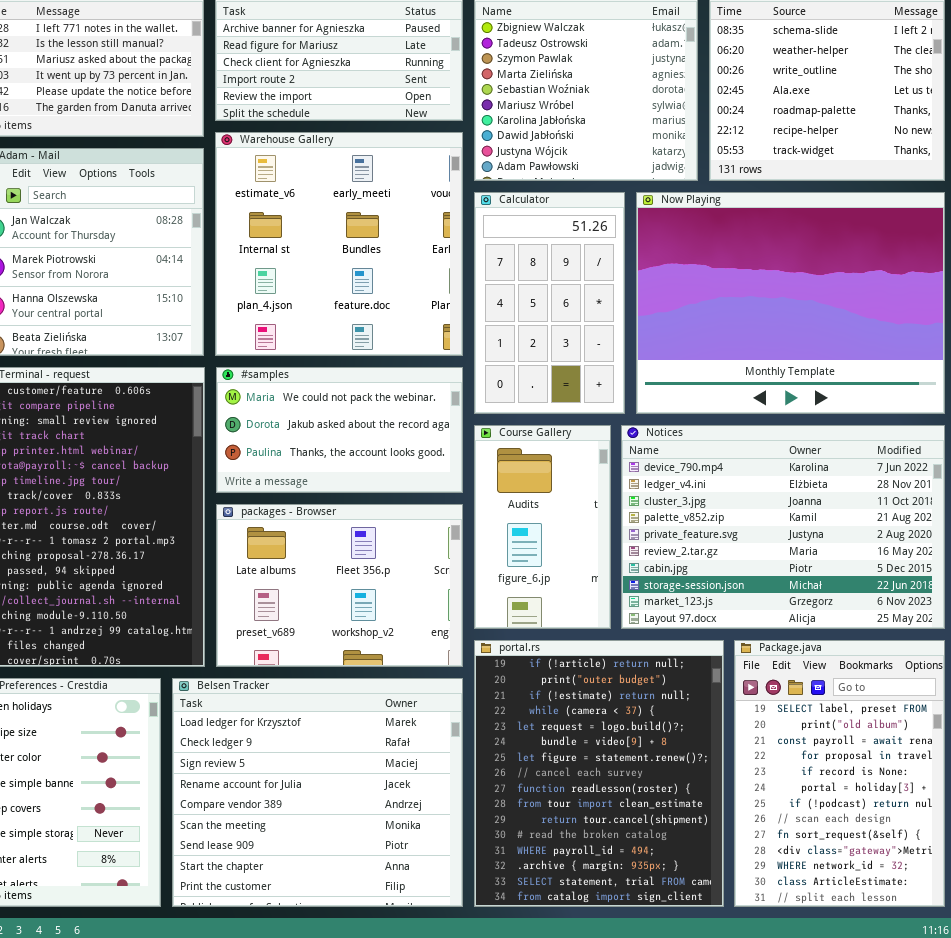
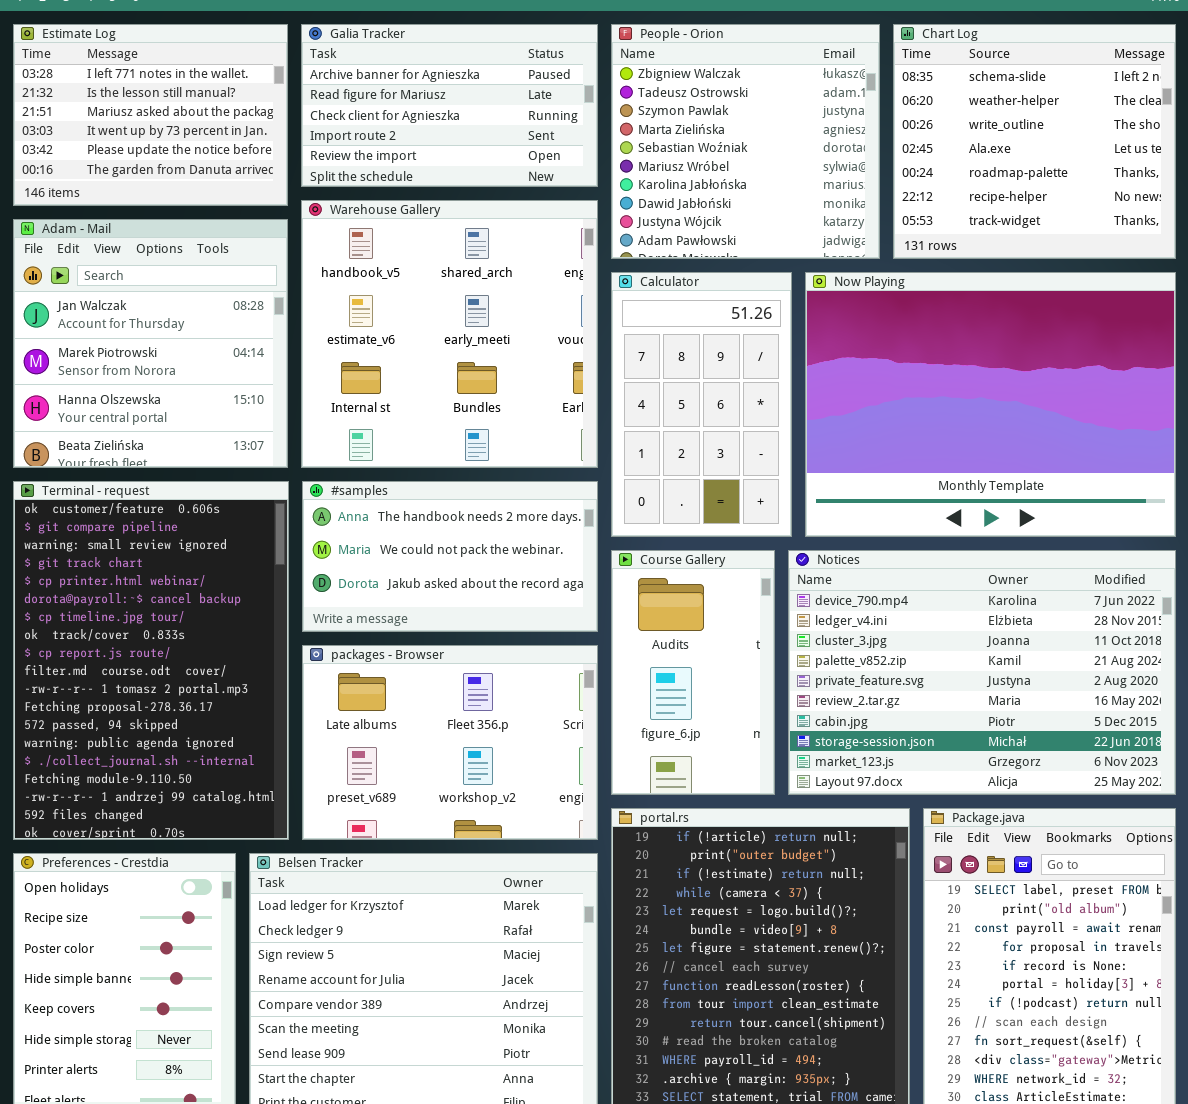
Warehouse Gallery: [215,132,463,356] -> [301,200,598,468], scrolled up 1 row
#samples: [216,367,463,493] -> [302,481,598,632], scrolled up 1 row

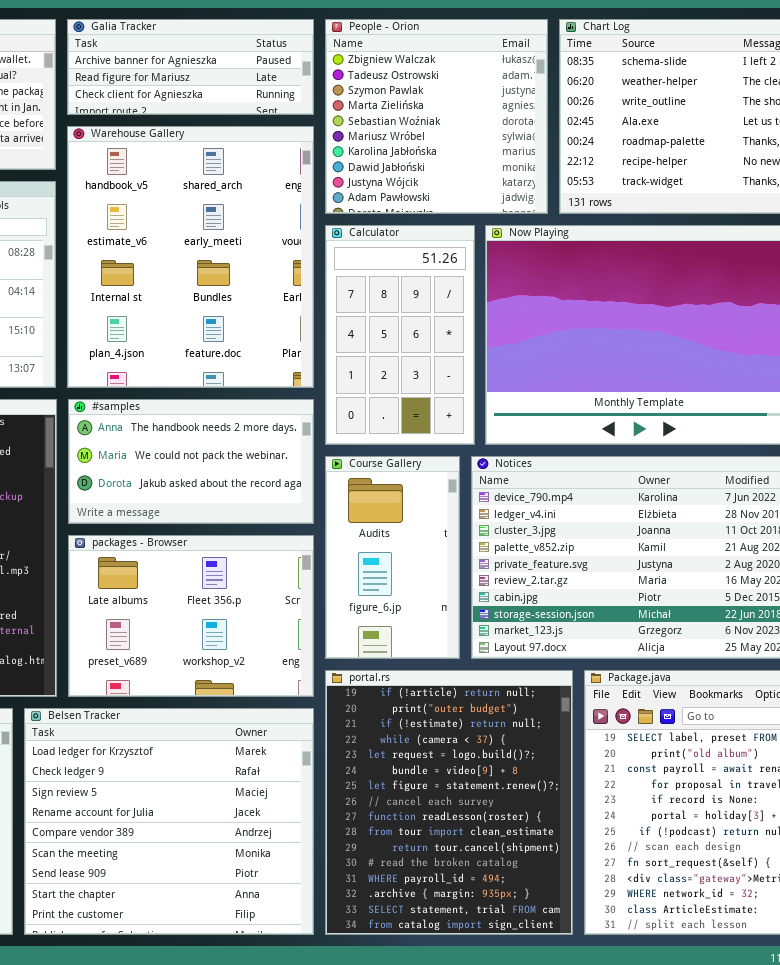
Galia Tracker: [301,24,598,187] -> [67,19,314,115], resized
Warehouse Gallery: [301,200,598,468] -> [67,126,314,388], resized

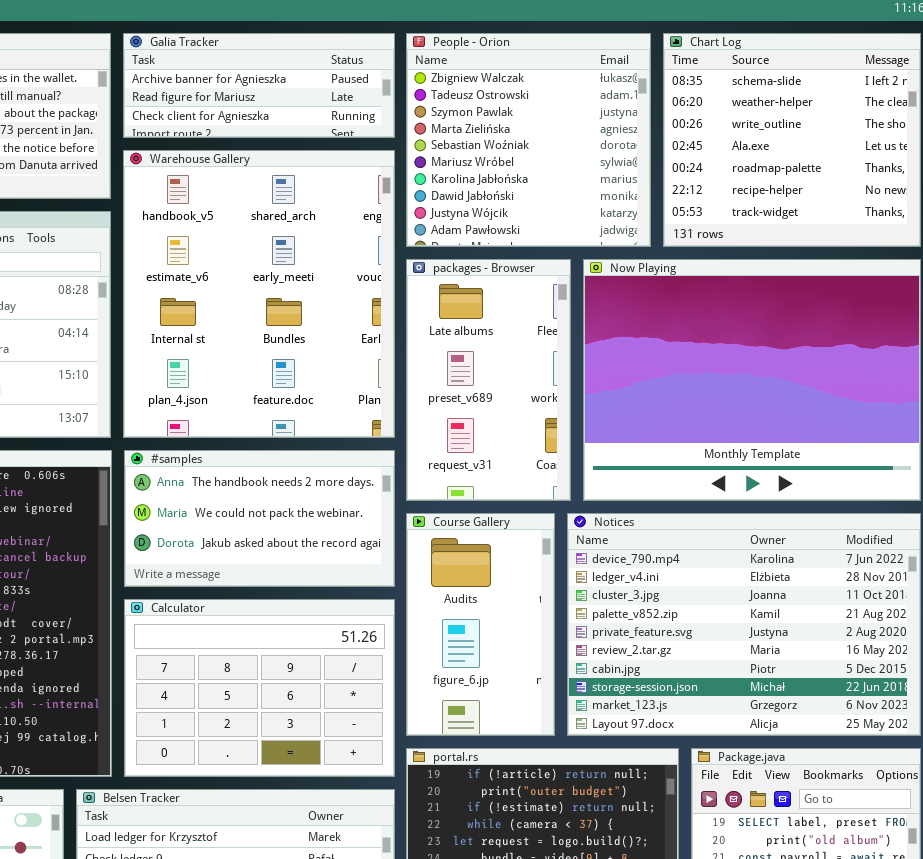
Calculator: [325,225,475,445] -> [124,599,395,777], moved, resized
packages - Browser: [68,535,314,697] -> [406,259,571,501], moved, resized

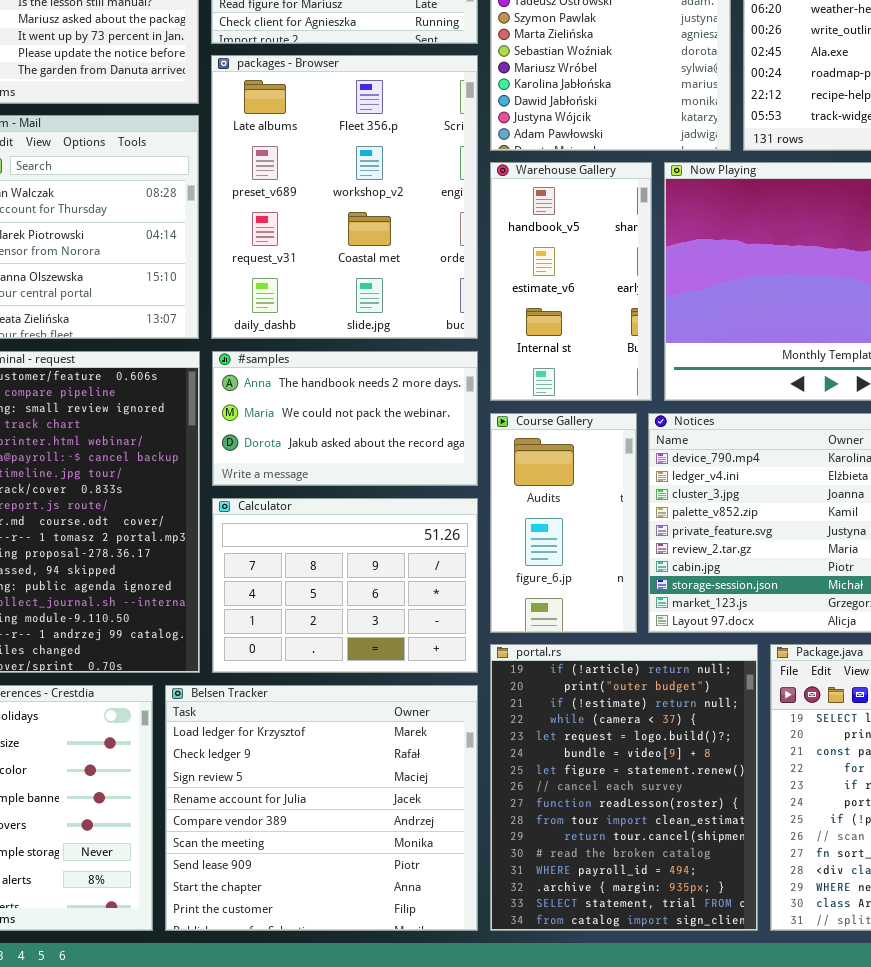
Warehouse Gallery: [123,150,395,438] -> [490,162,652,401], moved, resized
packages - Browser: [406,259,571,501] -> [211,55,478,339], moved, resized

